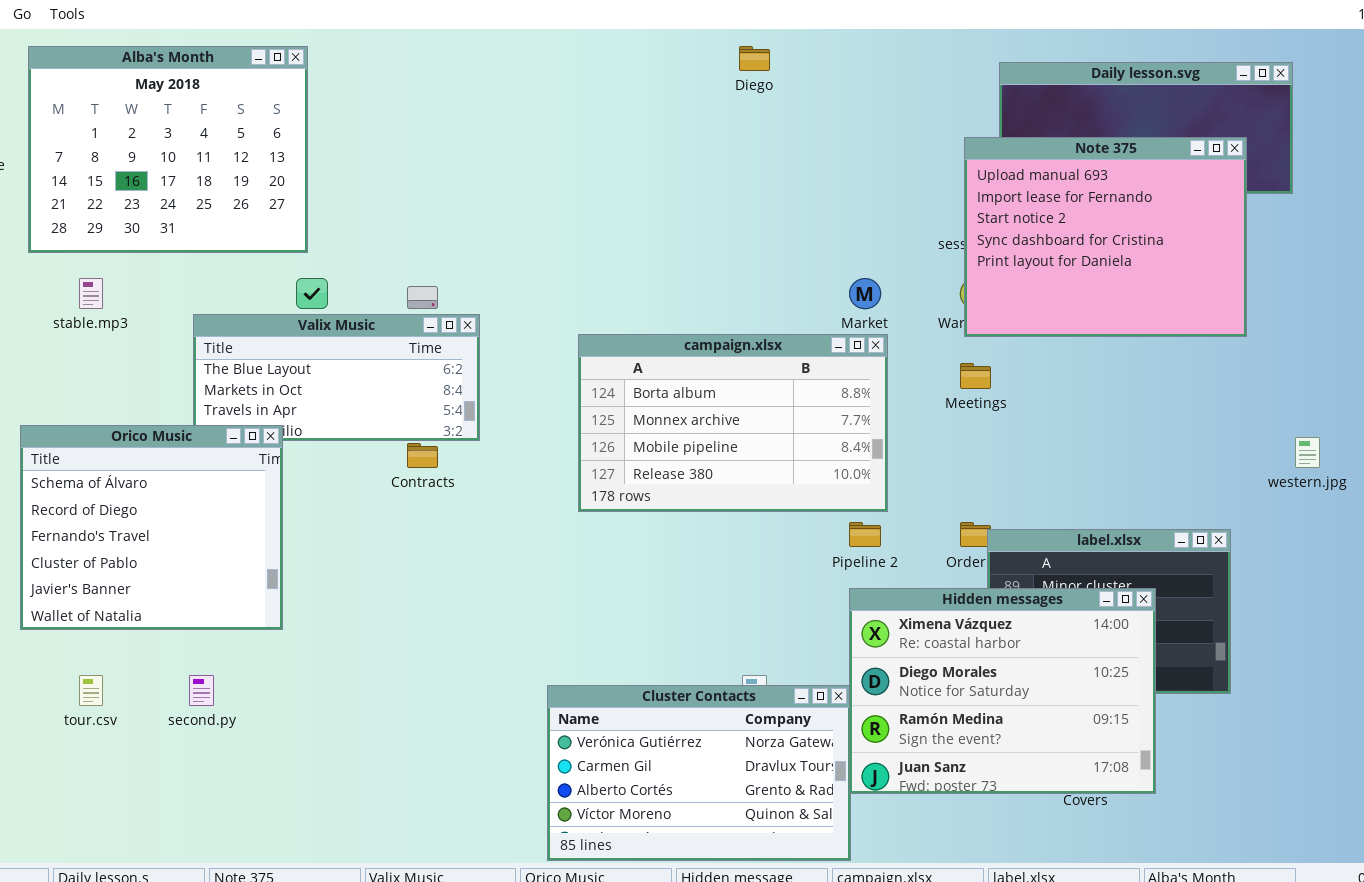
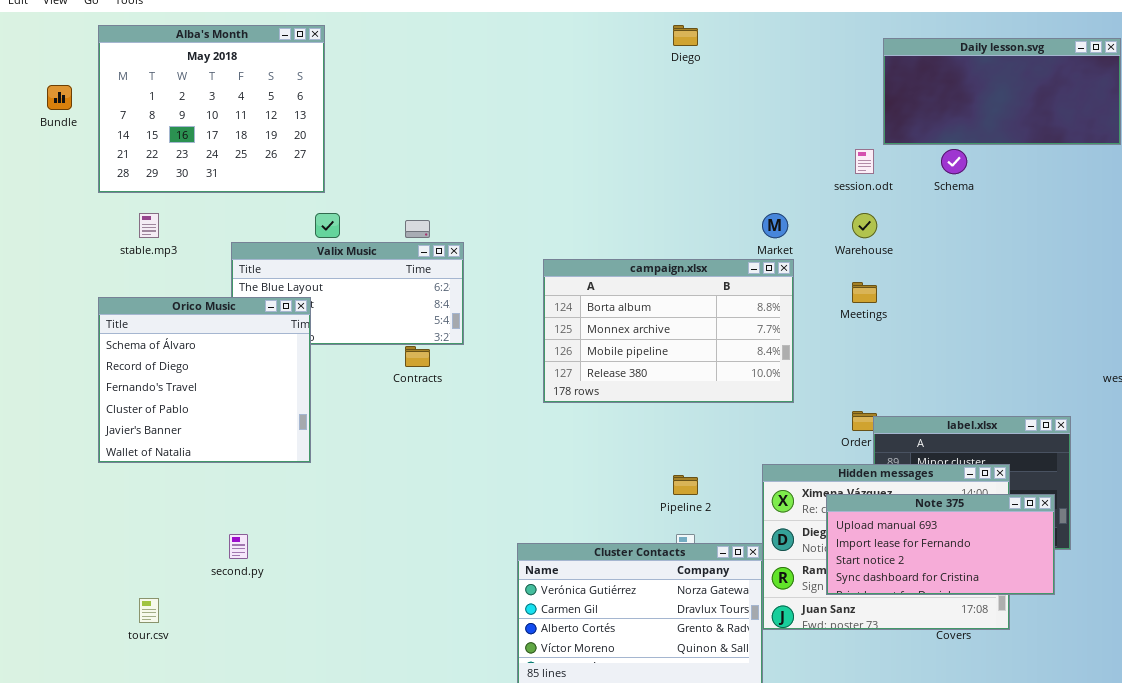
Note 375: [964,137,1247,337] -> [826,494,1055,595], moved, resized
Orico Music: [20,425,283,630] -> [98,297,311,463], moved
Pipeline 2: [849,522,881,547] -> [673,475,698,495], moved
tour.csv: [79,675,103,706] -> [139,598,159,623], moved

